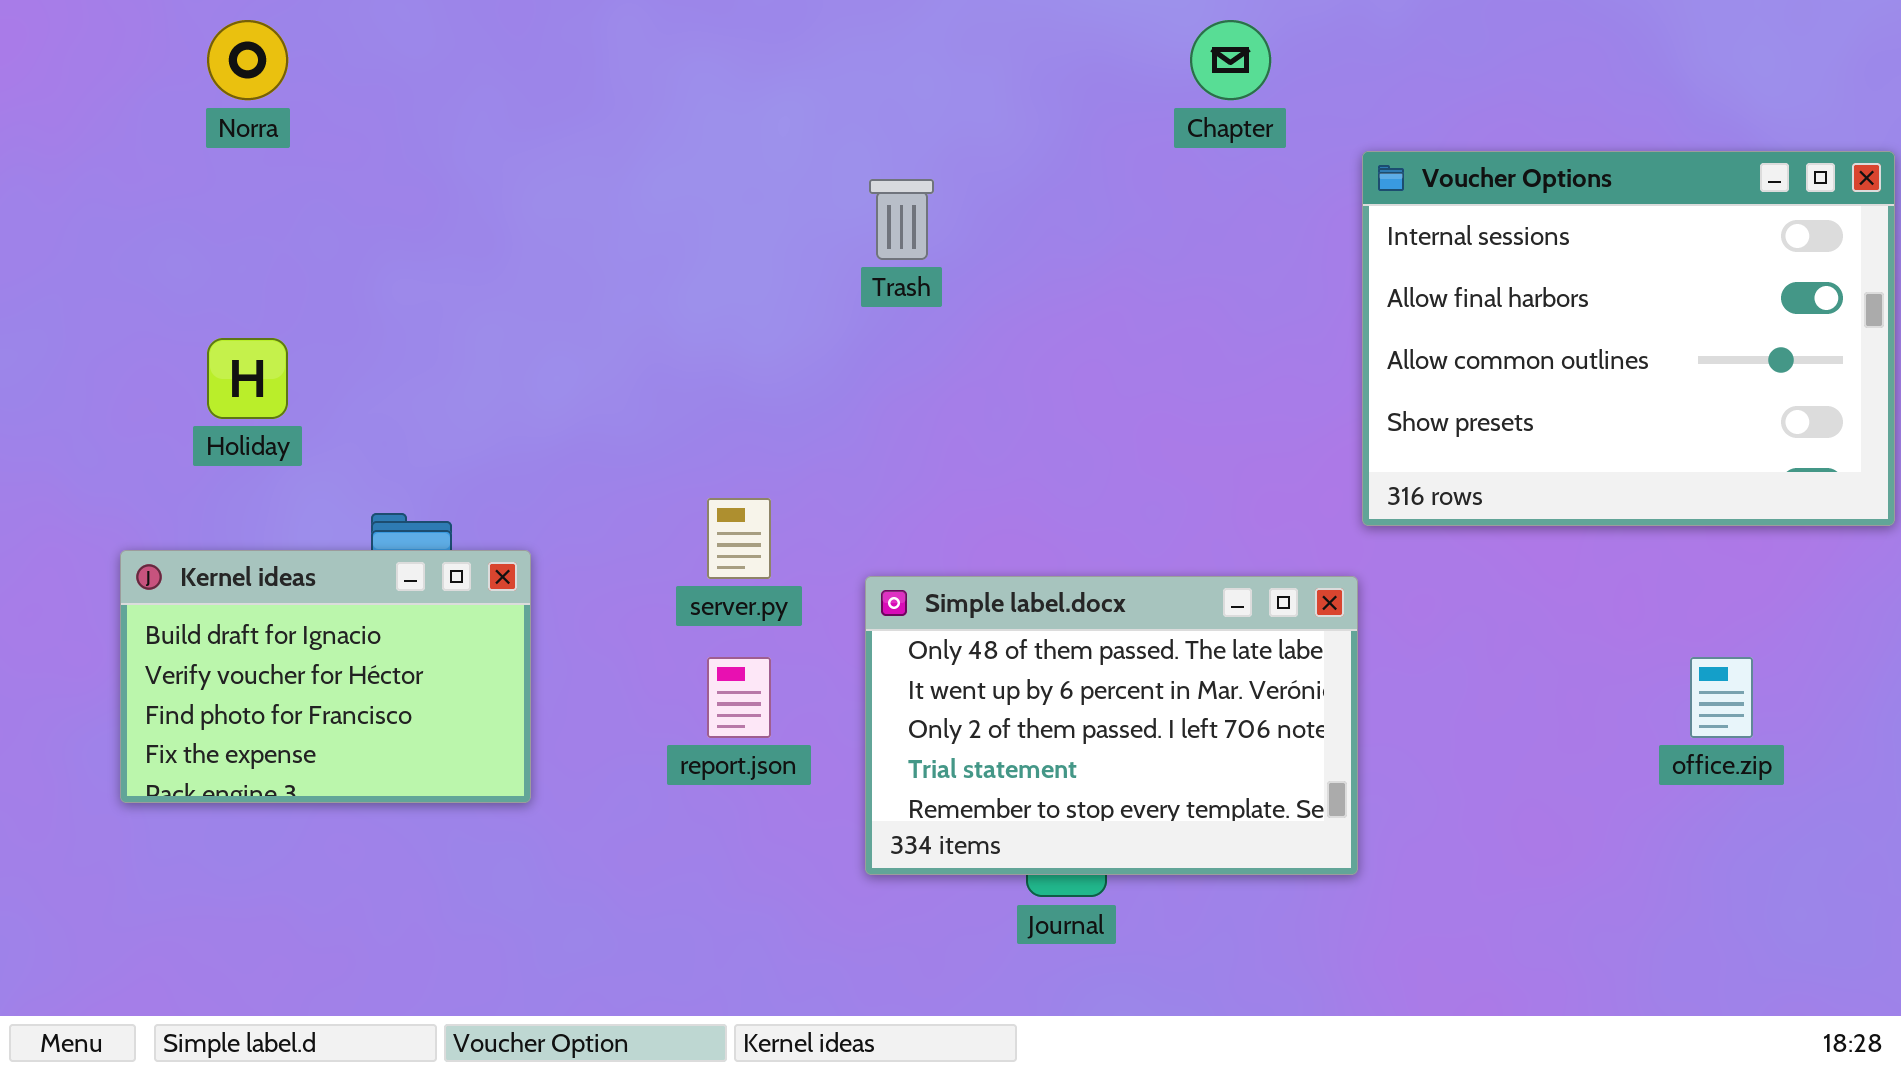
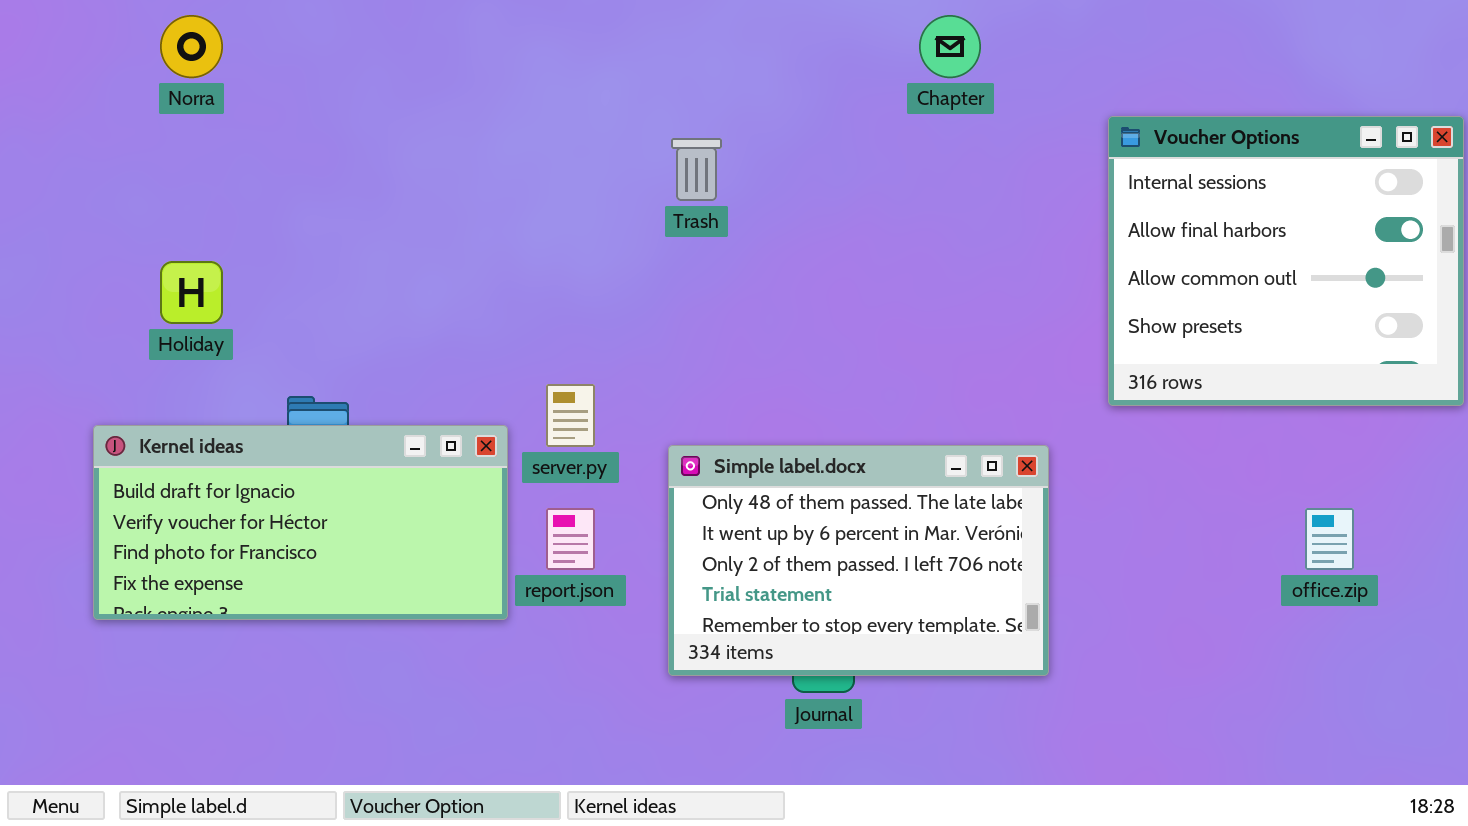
Voucher Options: [1362,151,1895,526] -> [1108,116,1464,406], resized
Kernel ideas: [120,550,531,803] -> [93,425,508,620], resized

